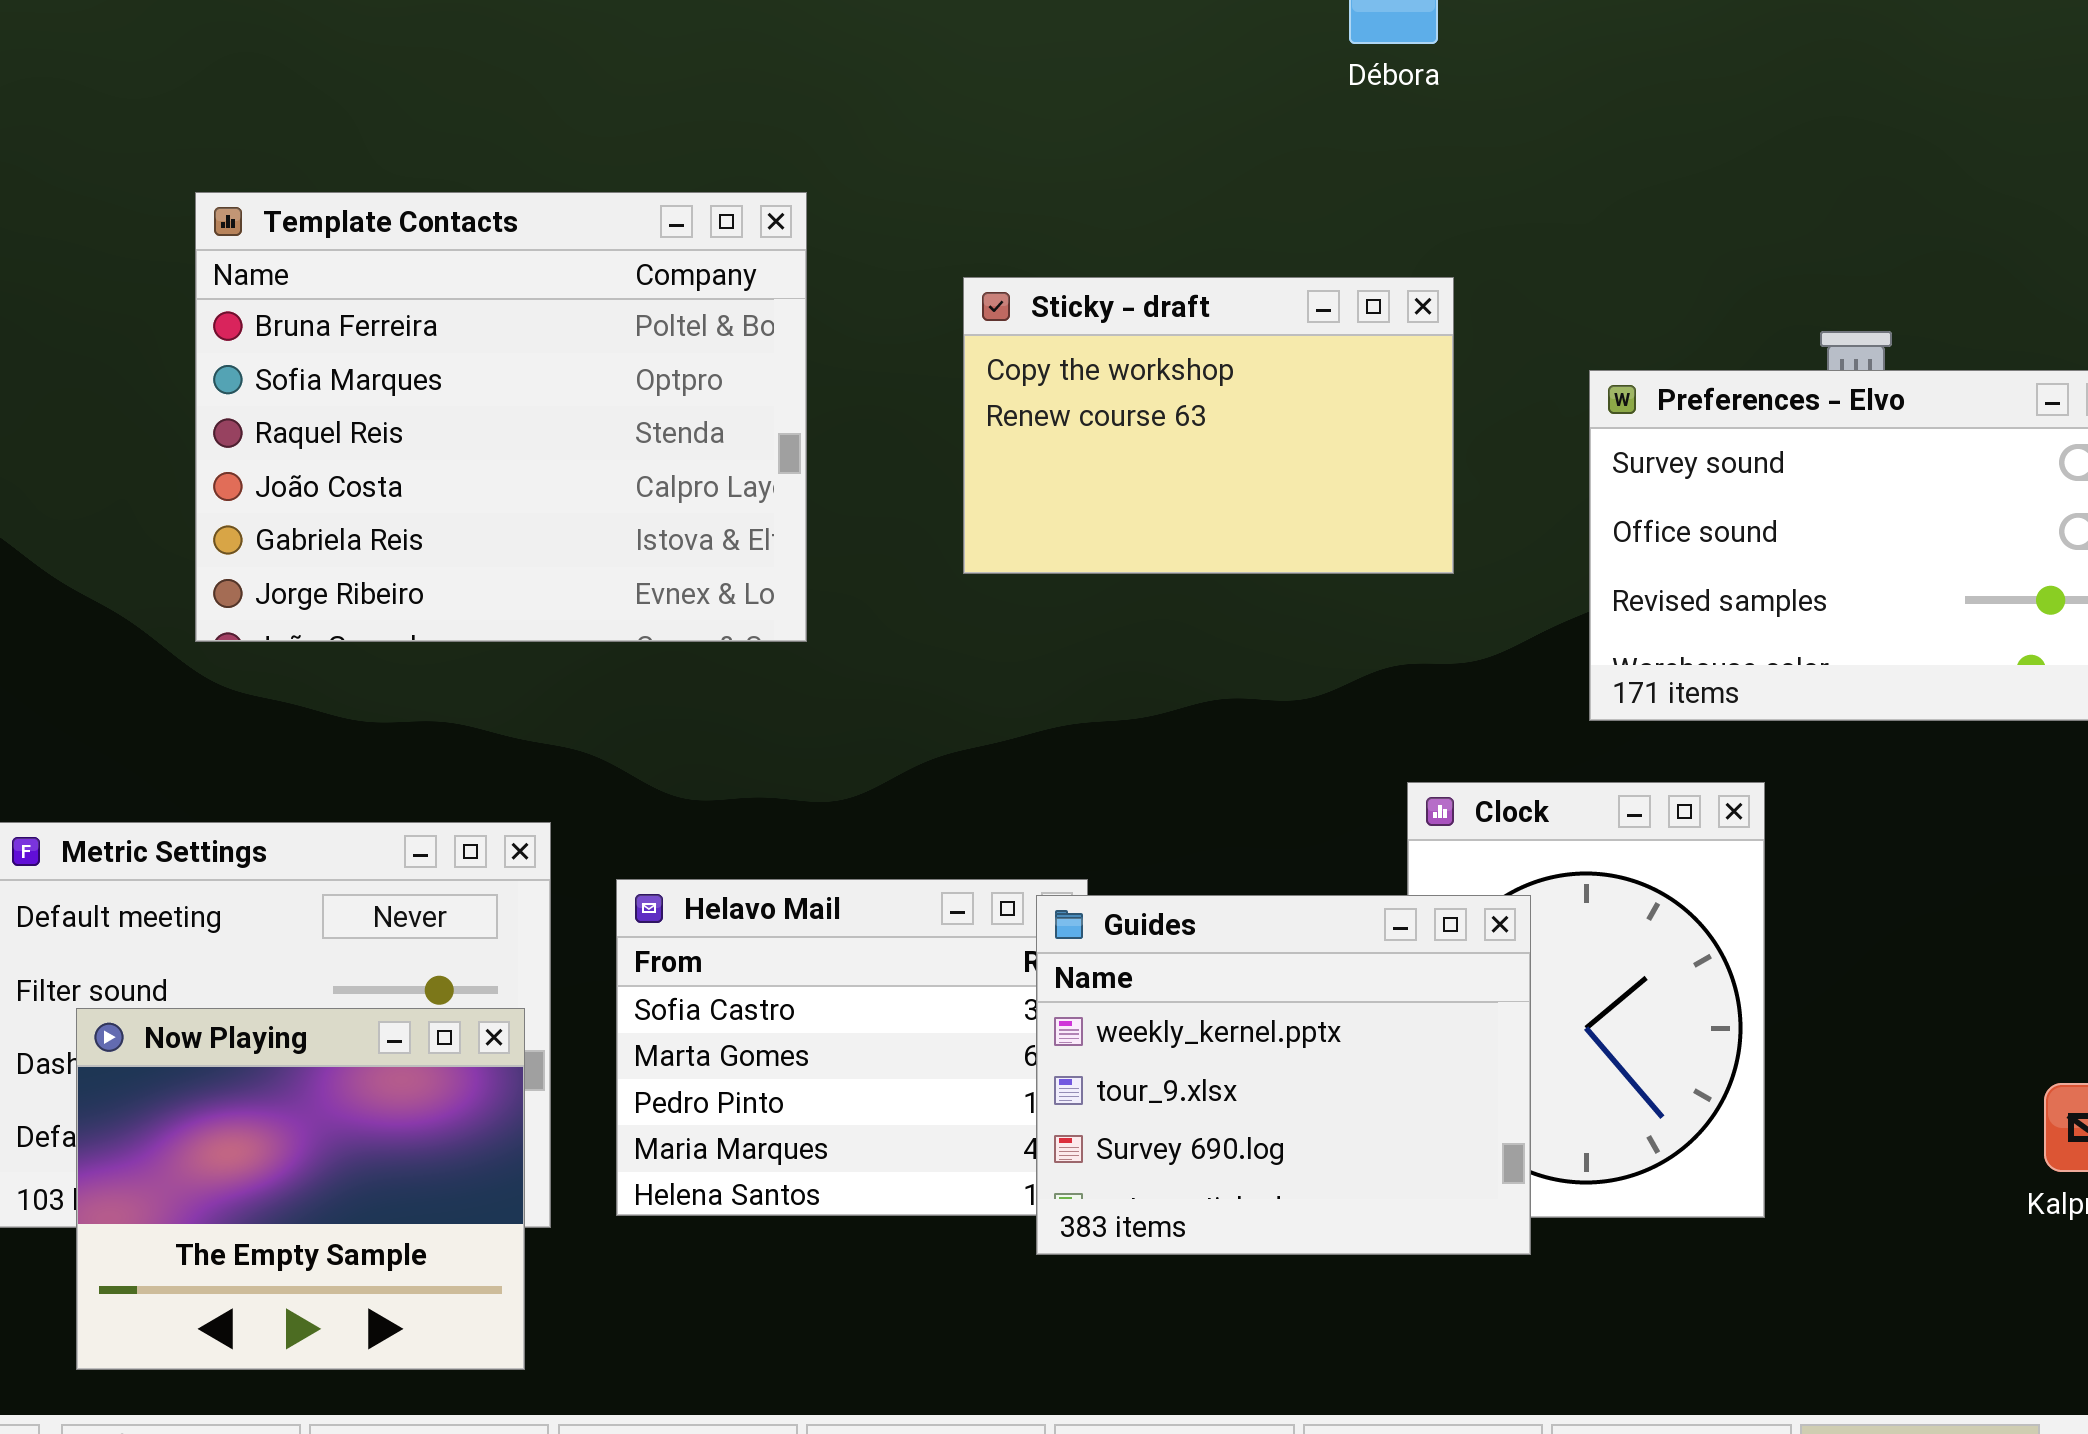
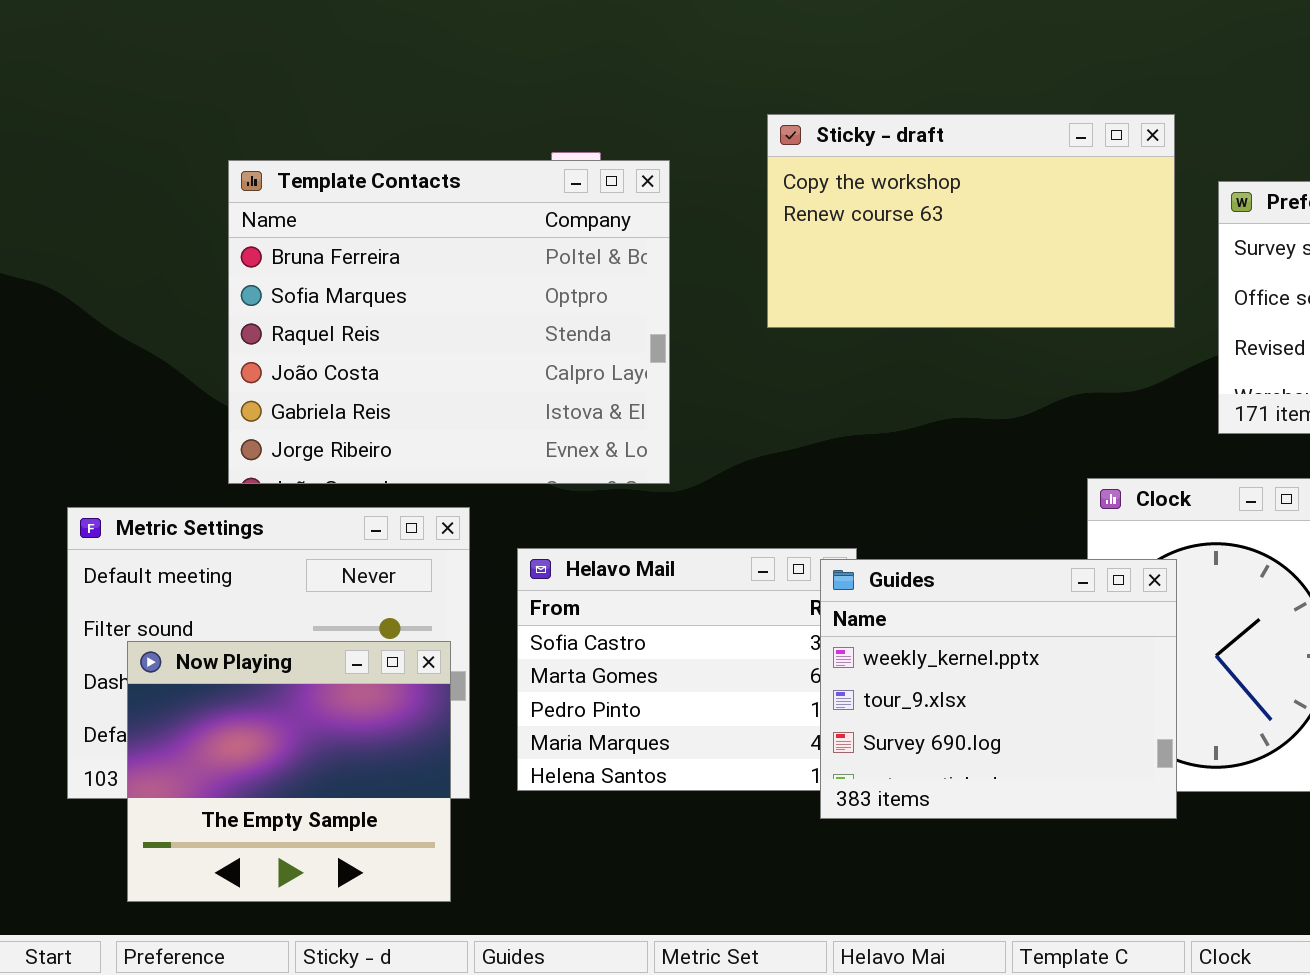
Template Contacts: [195,192,807,642] -> [228,160,670,484], moved
Sticky - draft: [963,277,1454,574] -> [767,114,1175,328], resized

